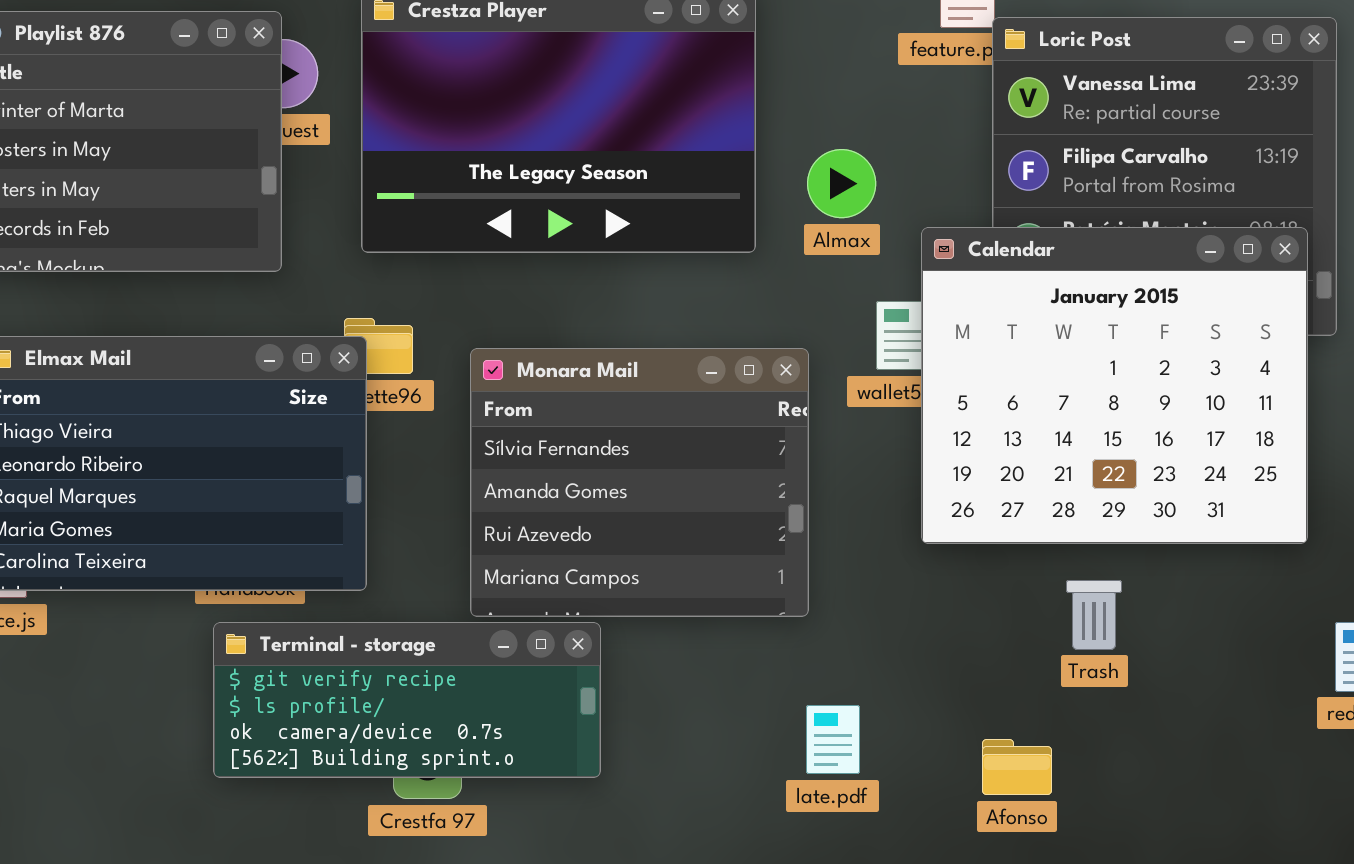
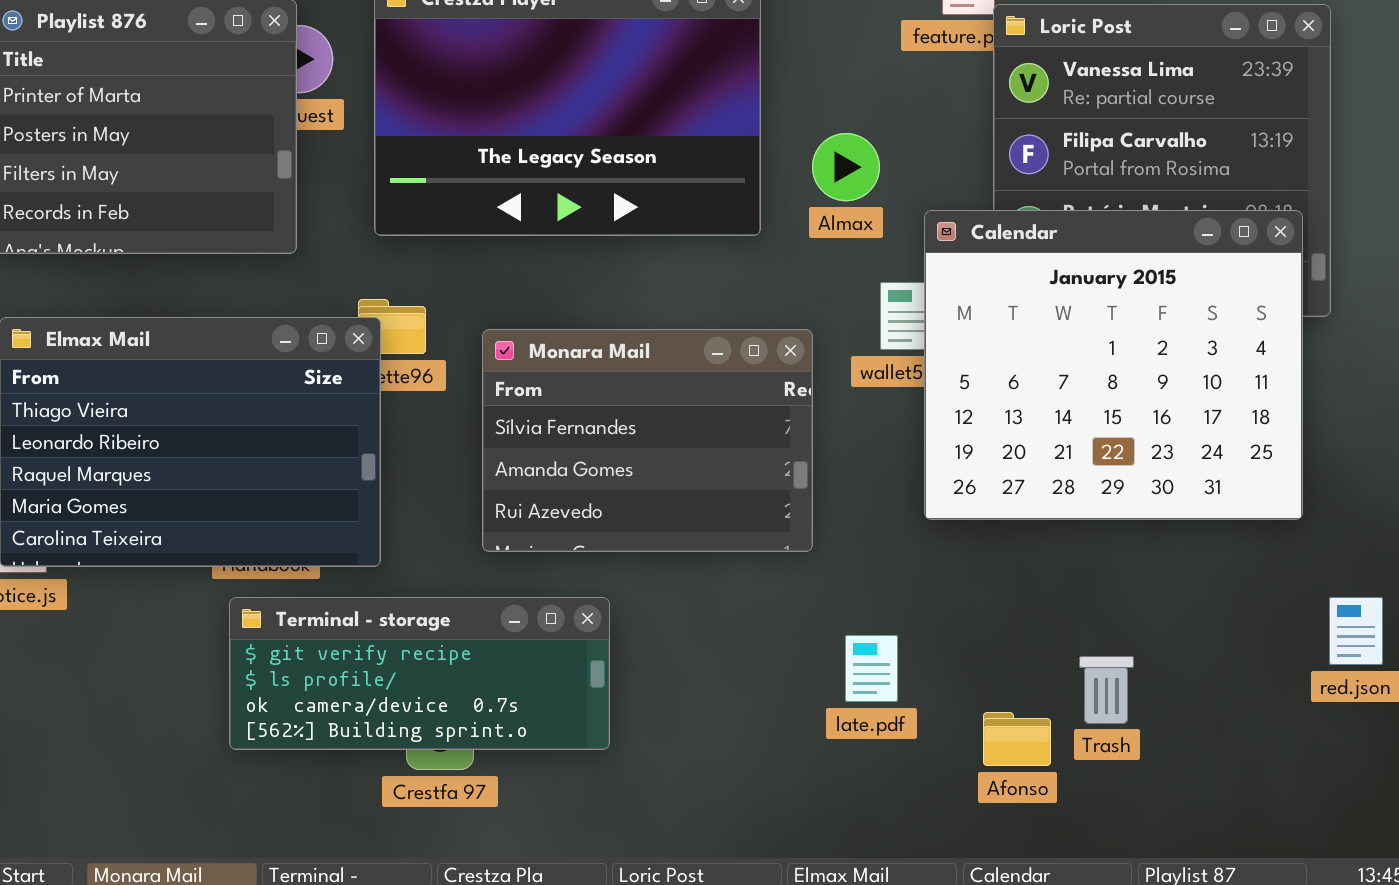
Monara Mail: [470,348,809,617] -> [482,329,813,552], resized
Trash: [1066,580,1122,650] -> [1079,656,1134,724], moved
late.pdf: [806,705,860,774] -> [845,635,898,702], moved

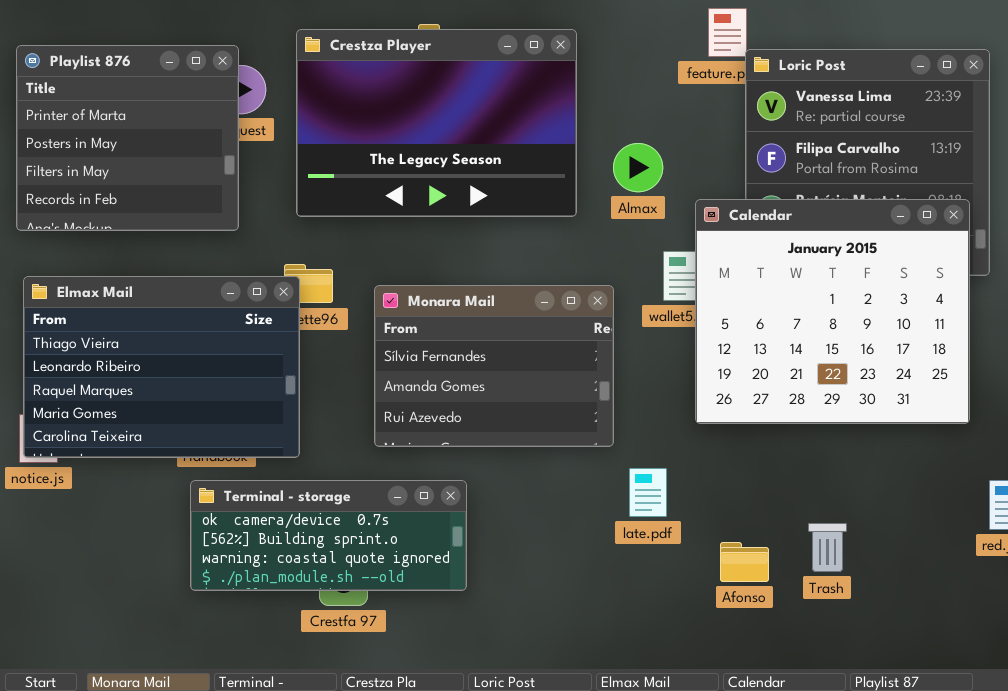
Terminal - storage: [229,597,610,750] -> [190,480,467,591], scrolled down 2 rows
late.pdf: [845,635,898,702] -> [629,468,667,517], moved
Afonso: [983,712,1051,766] -> [720,542,769,582], moved

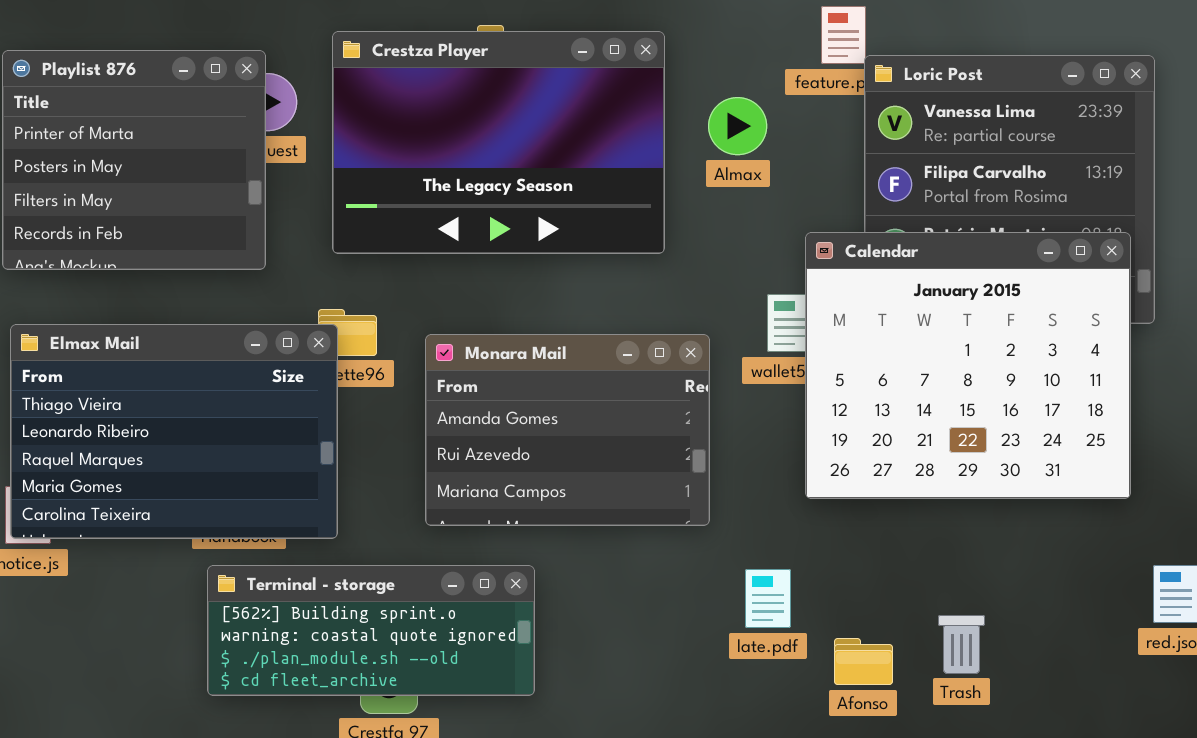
Almax: [613,143,663,192] -> [708,97,767,155], moved
Monara Mail: [374,285,614,447] -> [425,334,710,526], scrolled down 1 row
late.pdf: [629,468,667,517] -> [745,569,791,628], moved
Terminal - storage: [190,480,467,591] -> [207,565,535,696], scrolled down 1 row

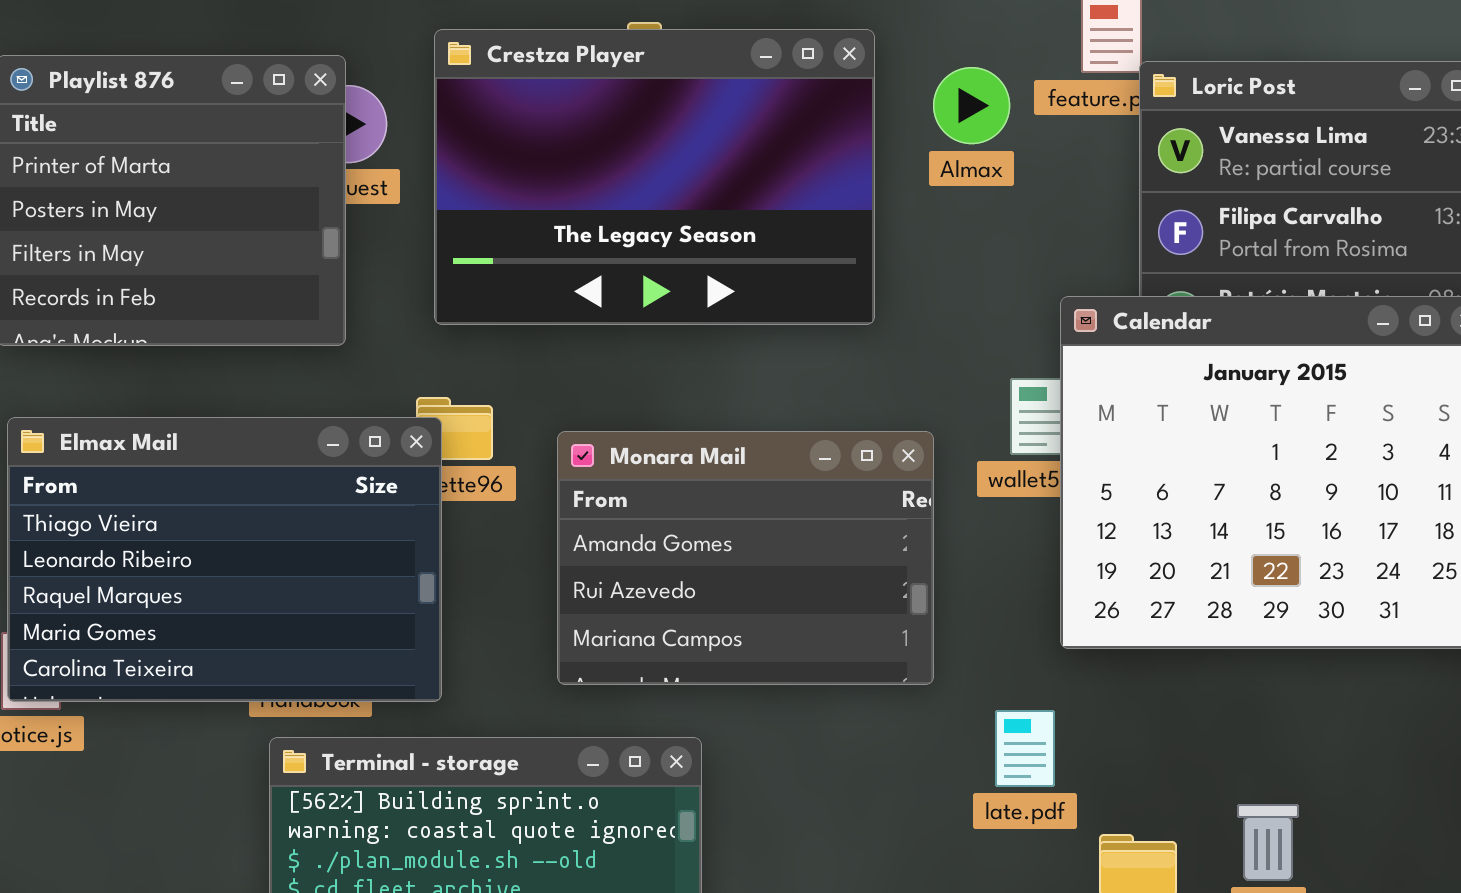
Almax: [708,97,767,155] -> [933,67,1010,144], moved
late.pdf: [745,569,791,628] -> [995,710,1055,787], moved

